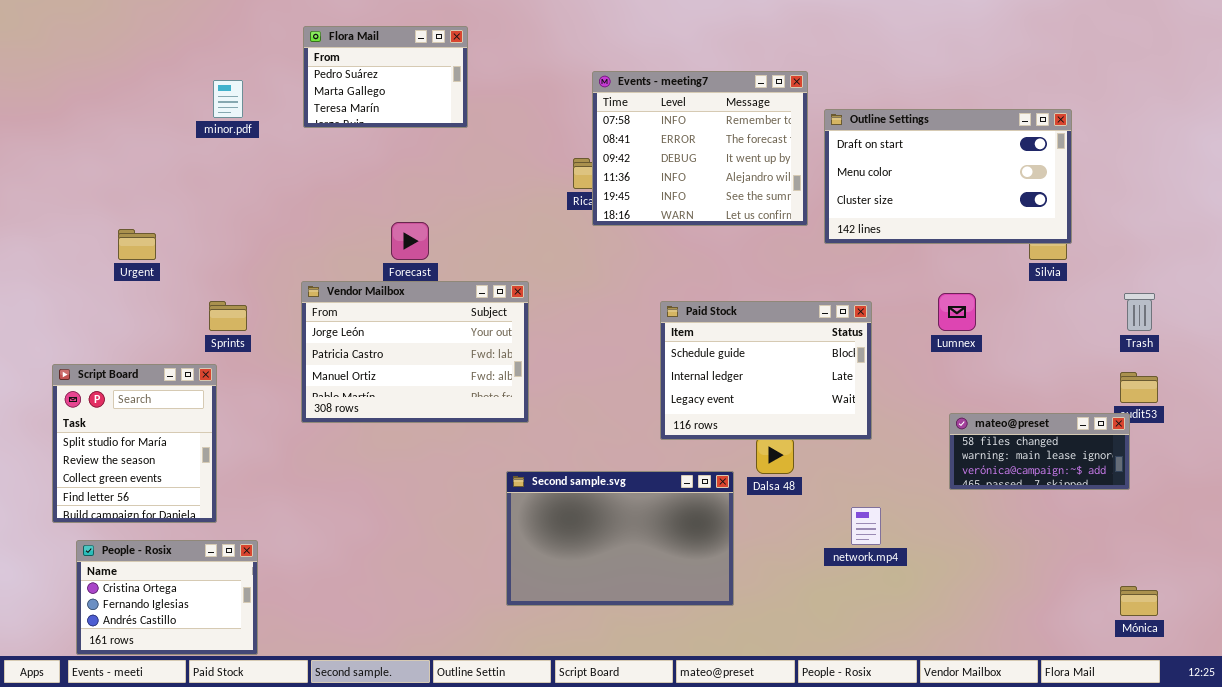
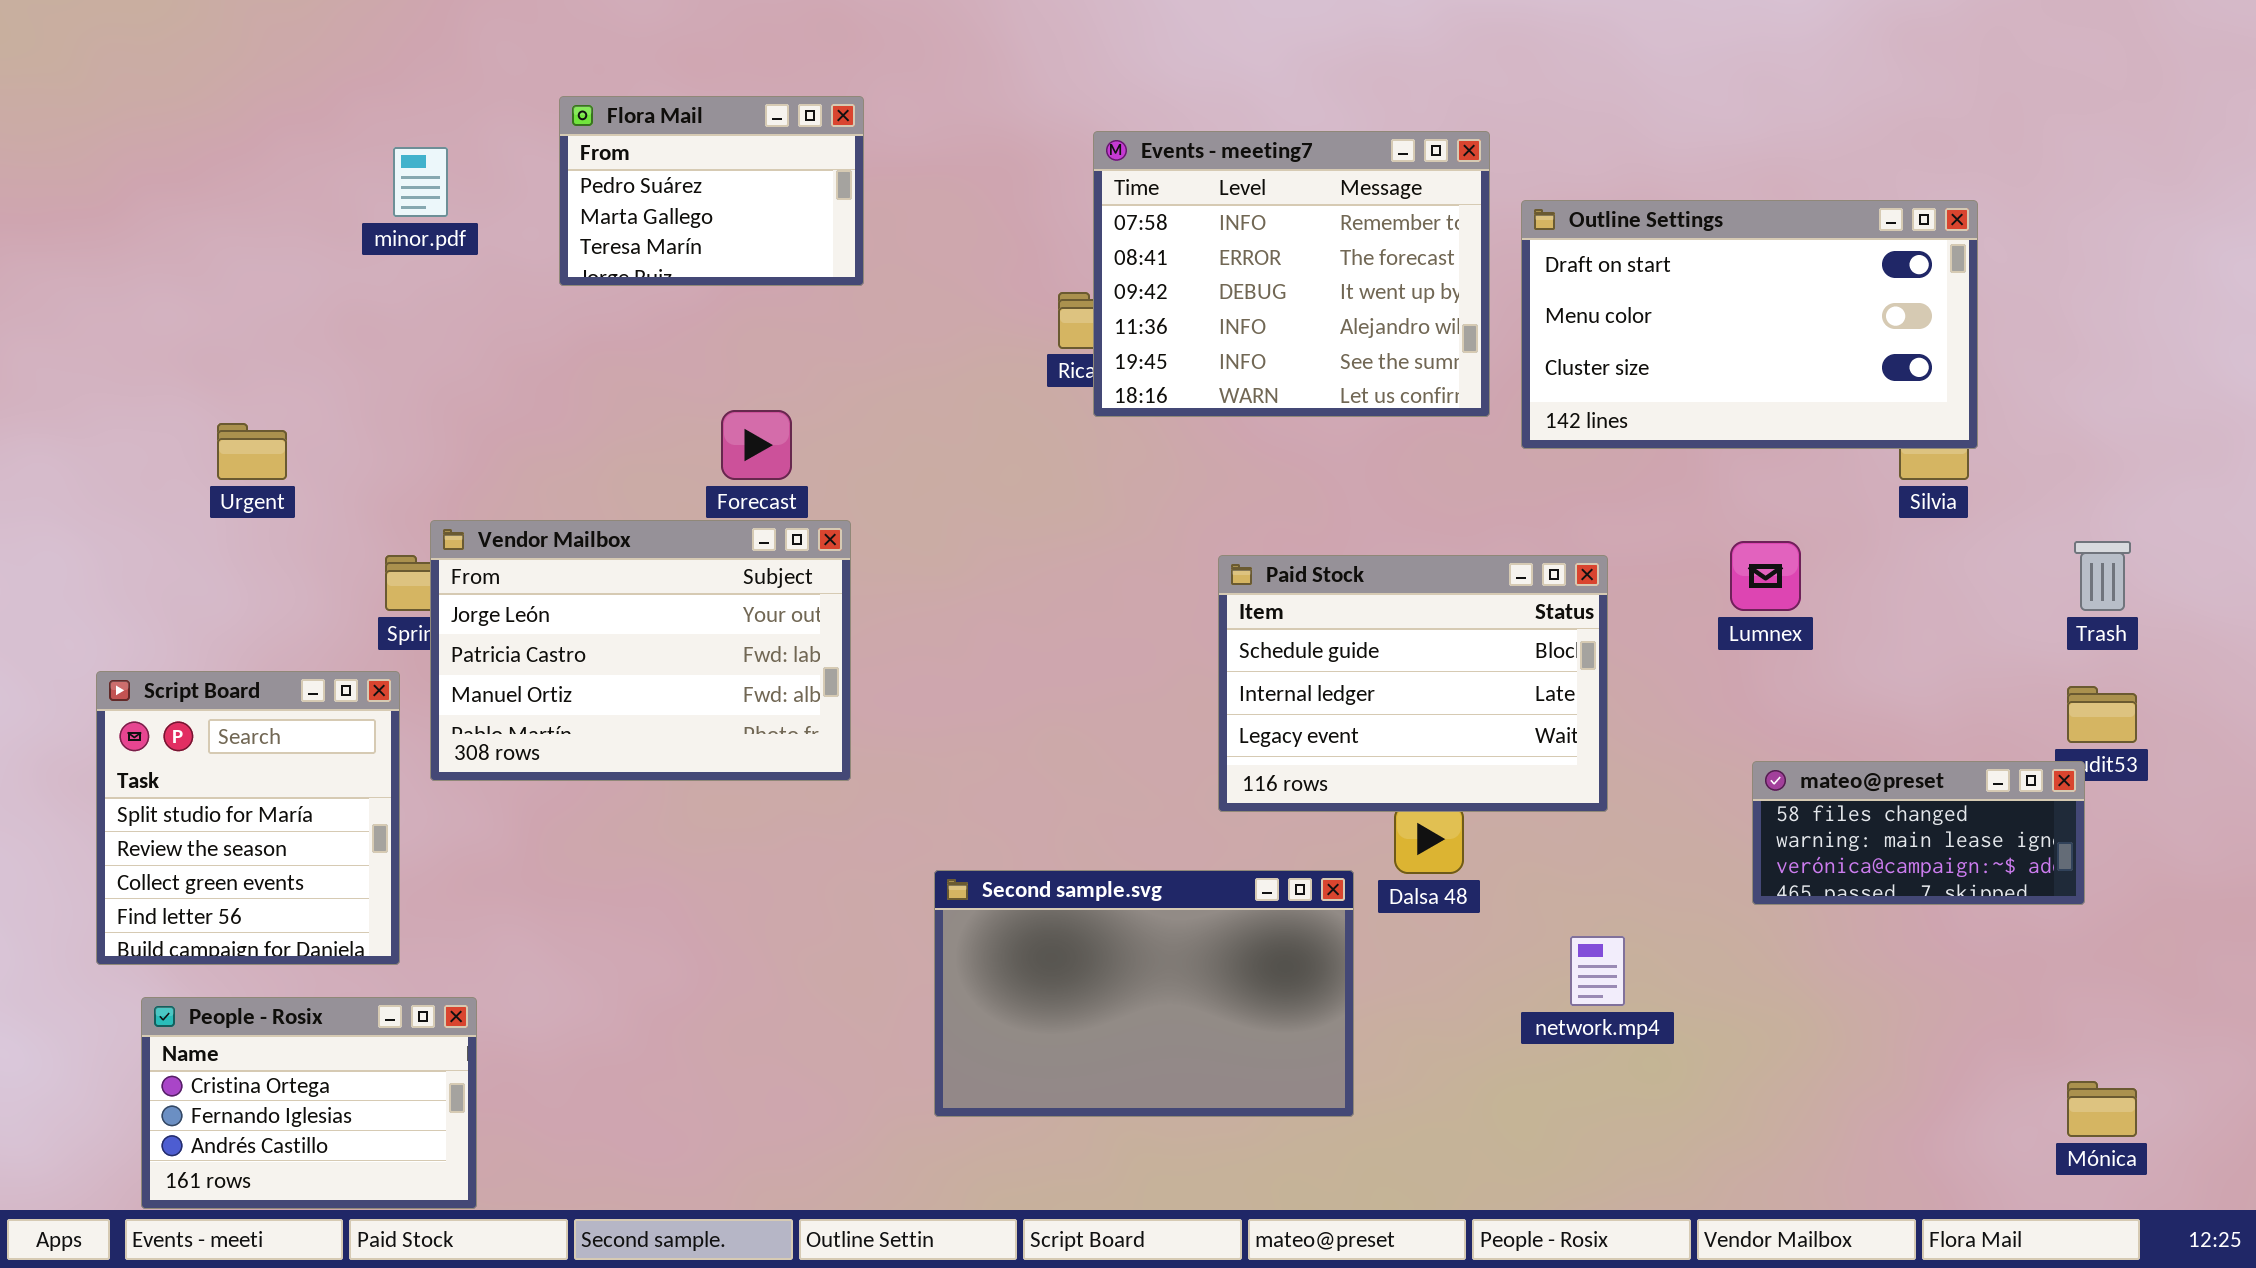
Flora Mail: [303,26,468,128] -> [559,96,864,286], moved
Vendor Mailbox: [301,281,529,423] -> [430,520,851,781], moved

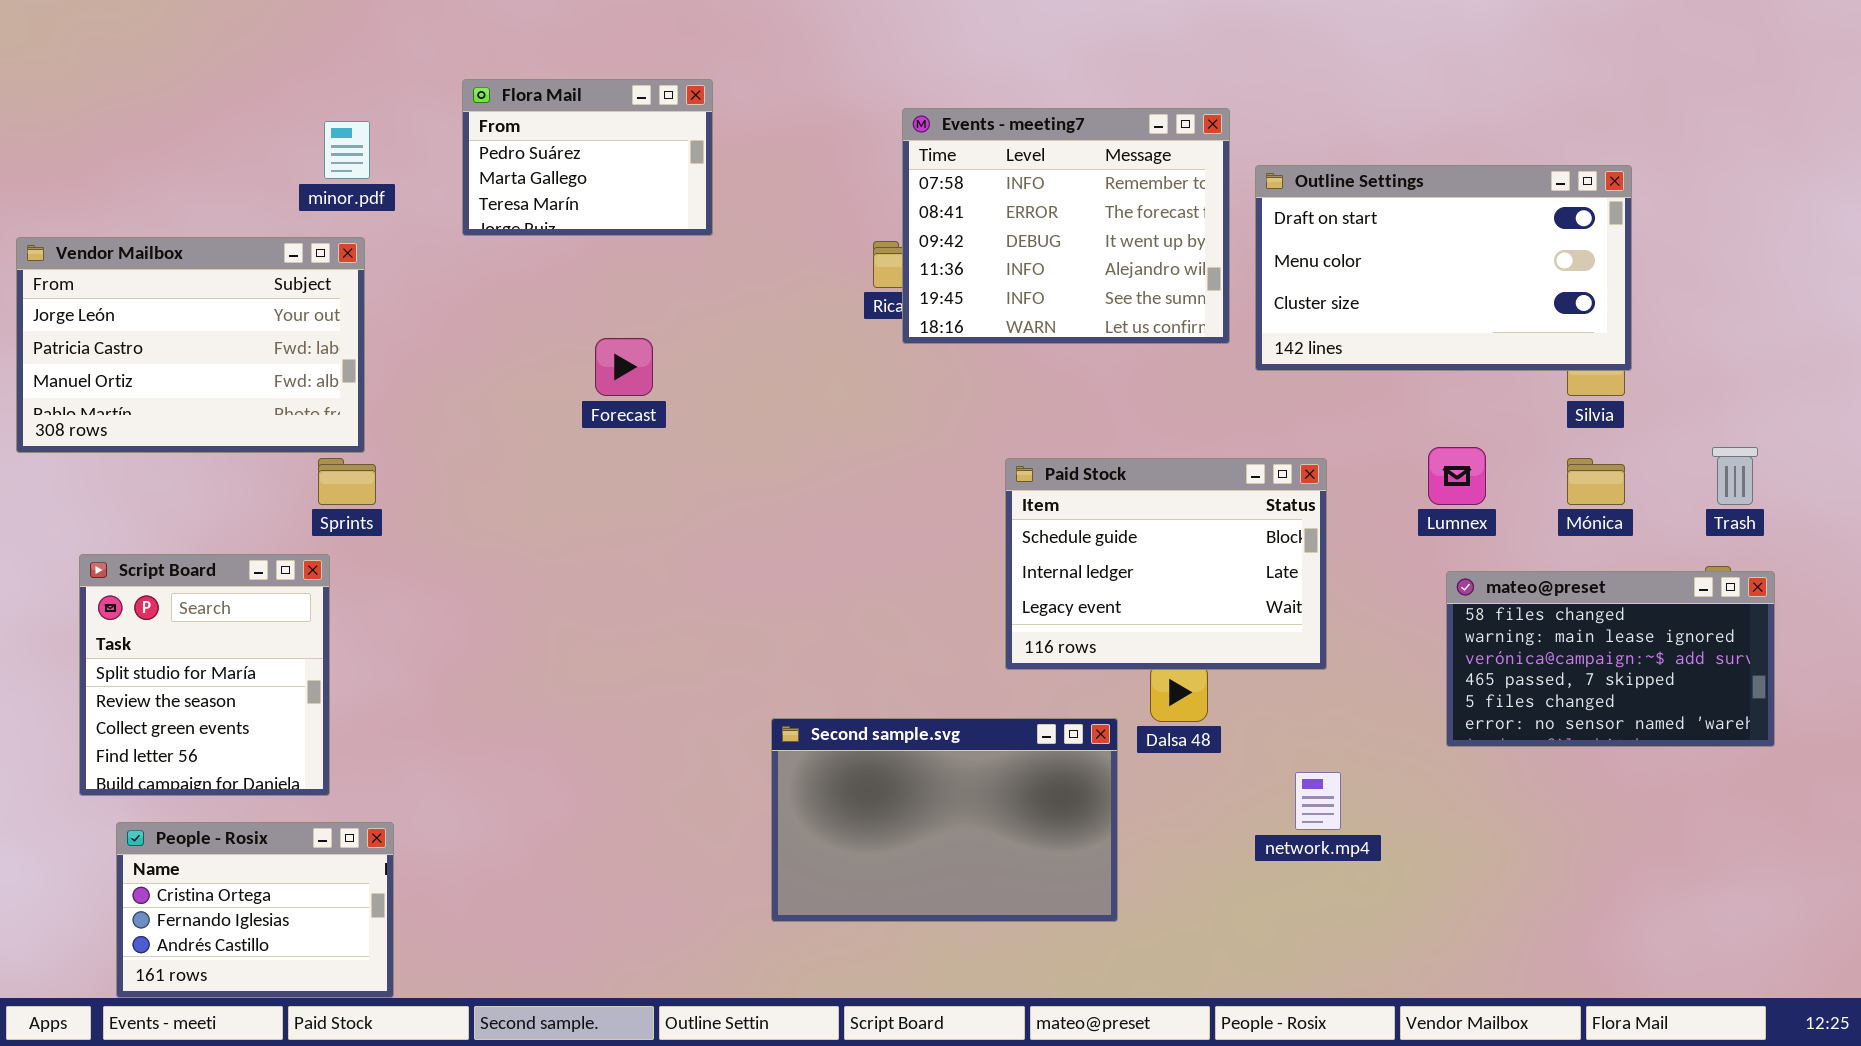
Vendor Mailbox: [430,520,851,781] -> [16,237,365,453], moved
mateo@preset: [1752,761,2085,905] -> [1446,571,1775,747], resized
Mónica: [2067,1081,2137,1137] -> [1567,458,1625,505], moved

